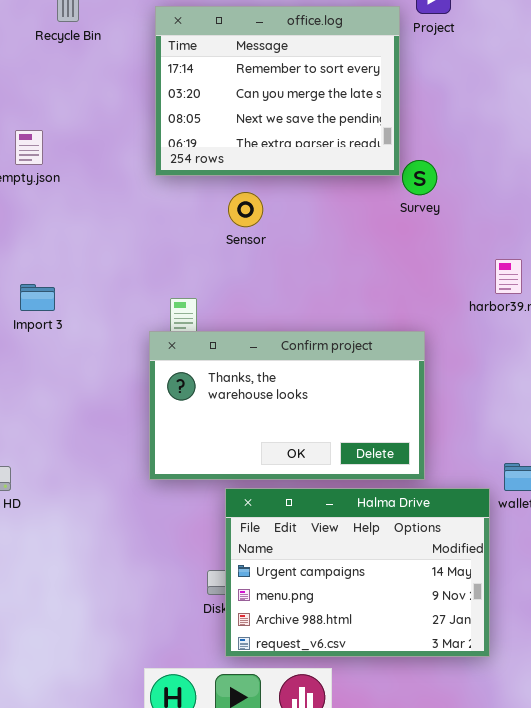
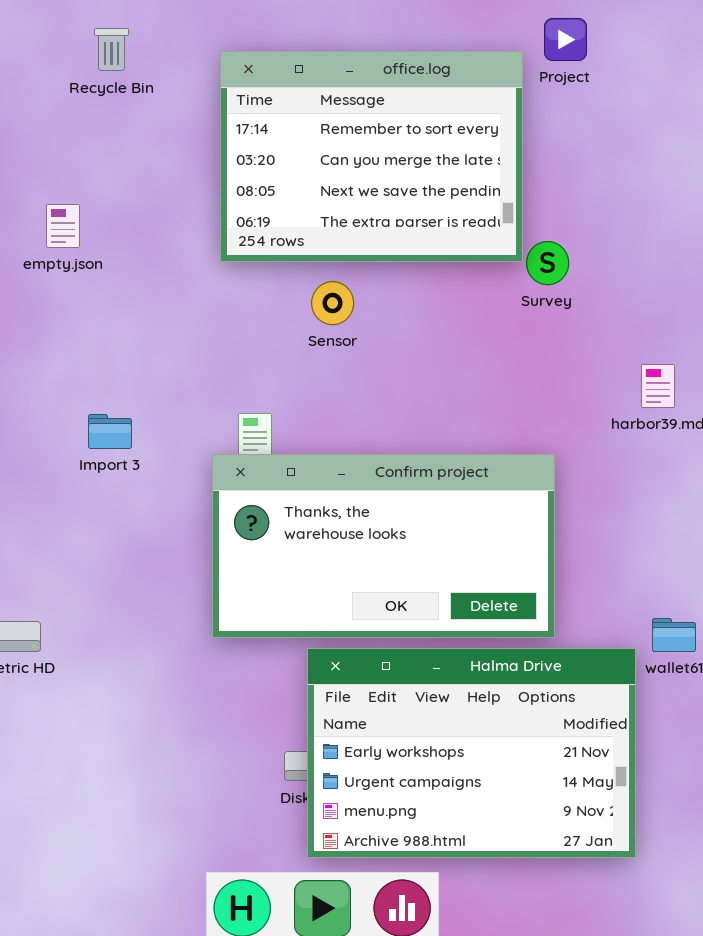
Import 3: [20,284,55,311] -> [88,414,132,449], moved
Halma Drive: [225,488,490,657] -> [307,648,636,858], scrolled up 1 row

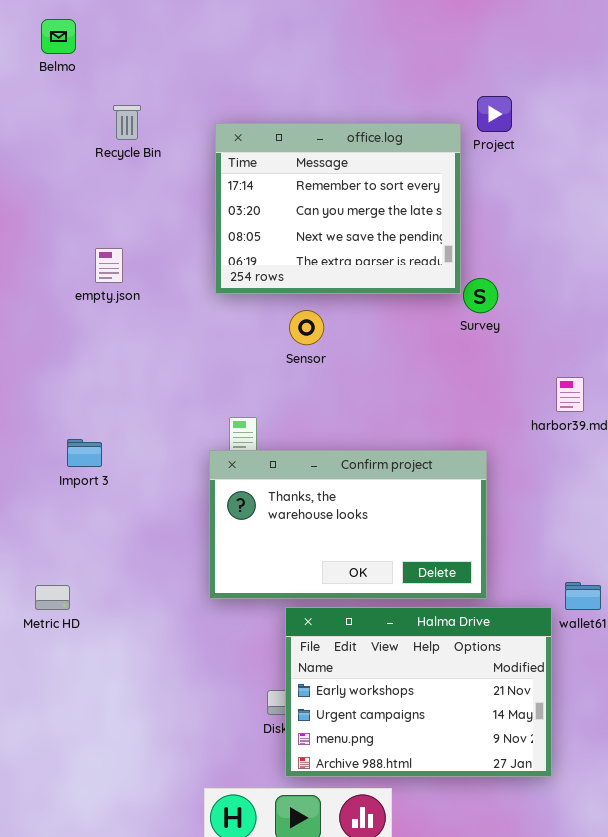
empty.json: [46,204,80,248] -> [95,248,123,283], moved
Import 3: [88,414,132,449] -> [67,439,102,467], moved

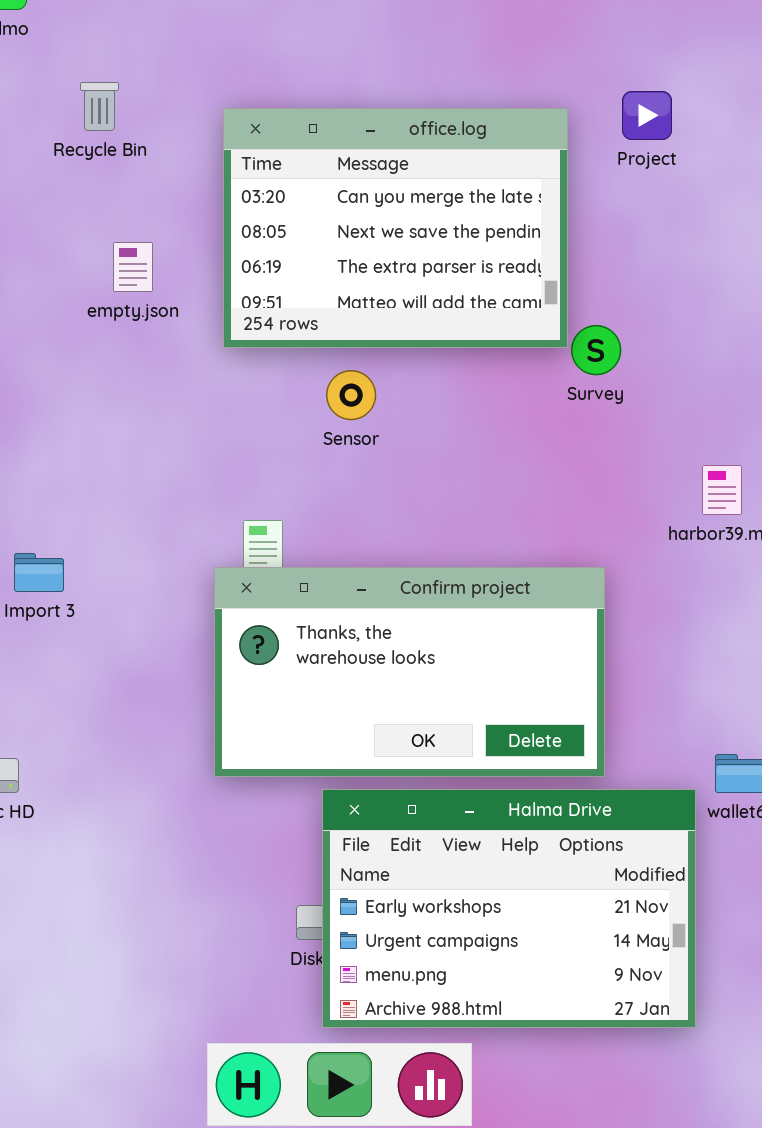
Project: [477,96,512,132] -> [622,91,672,140], moved
office.log: [215,123,461,294] -> [223,108,568,348], scrolled down 1 row
empty.json: [95,248,123,283] -> [113,242,153,292], moved

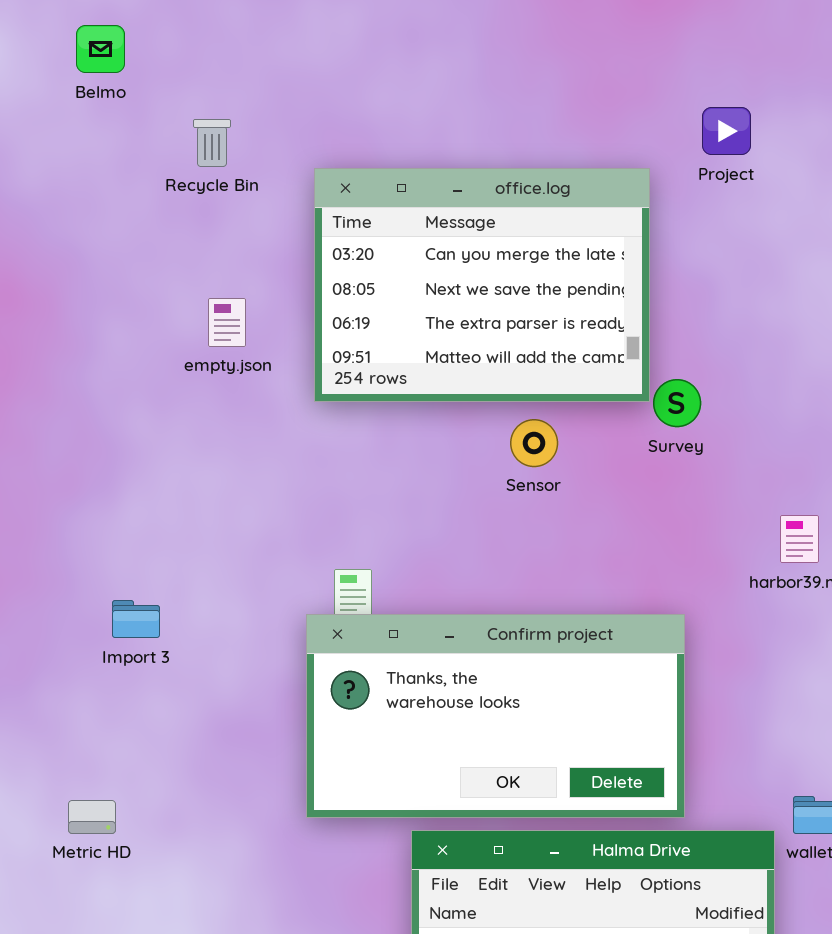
Recycle Bin: [80,82,119,131] -> [193,119,231,167], moved
Project: [622,91,672,140] -> [702,107,751,155], moved
Sensor: [326,370,376,420] -> [510,419,558,467], moved

